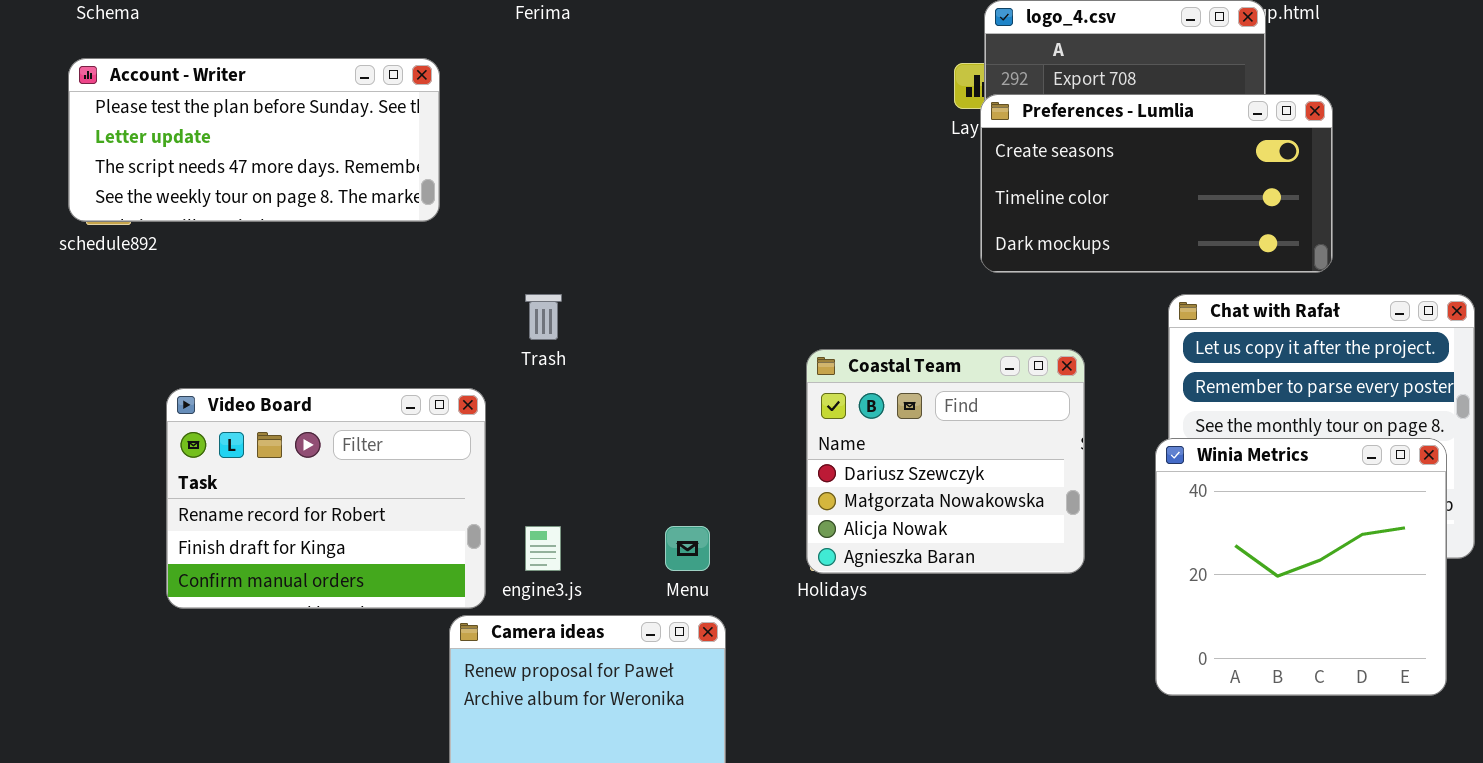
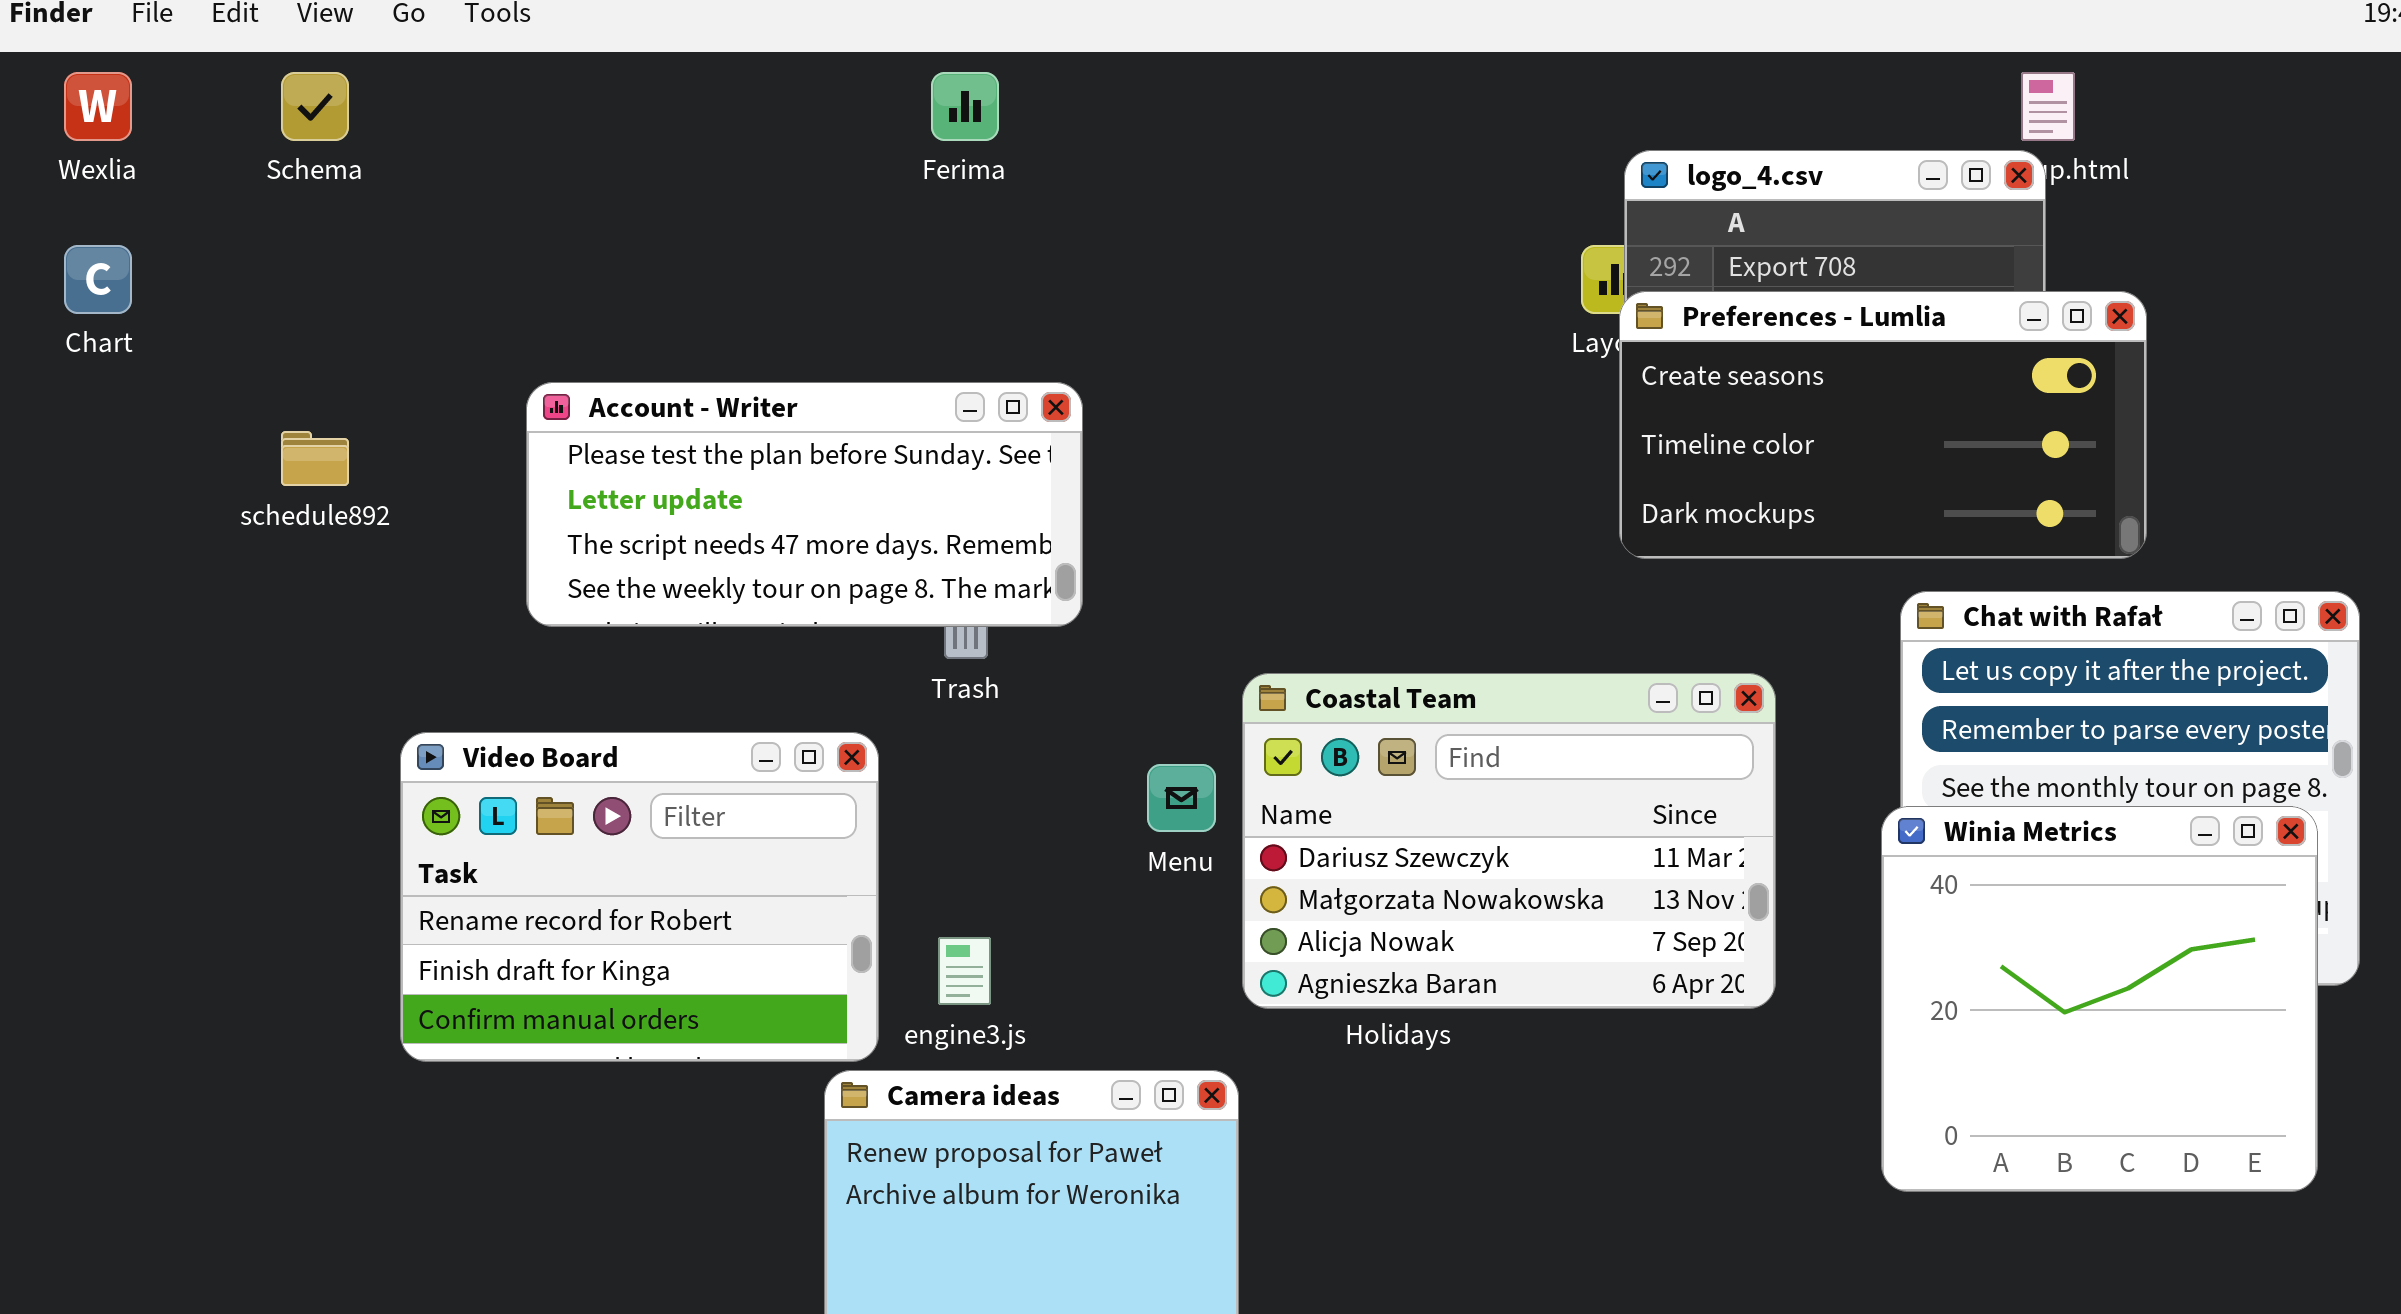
Account - Writer: [68,58,440,222] -> [526,382,1083,627], moved
Coastal Team: [806,349,1085,574] -> [1242,673,1776,1009], resized
Menu: [665,526,710,571] -> [1147,764,1216,832], moved

